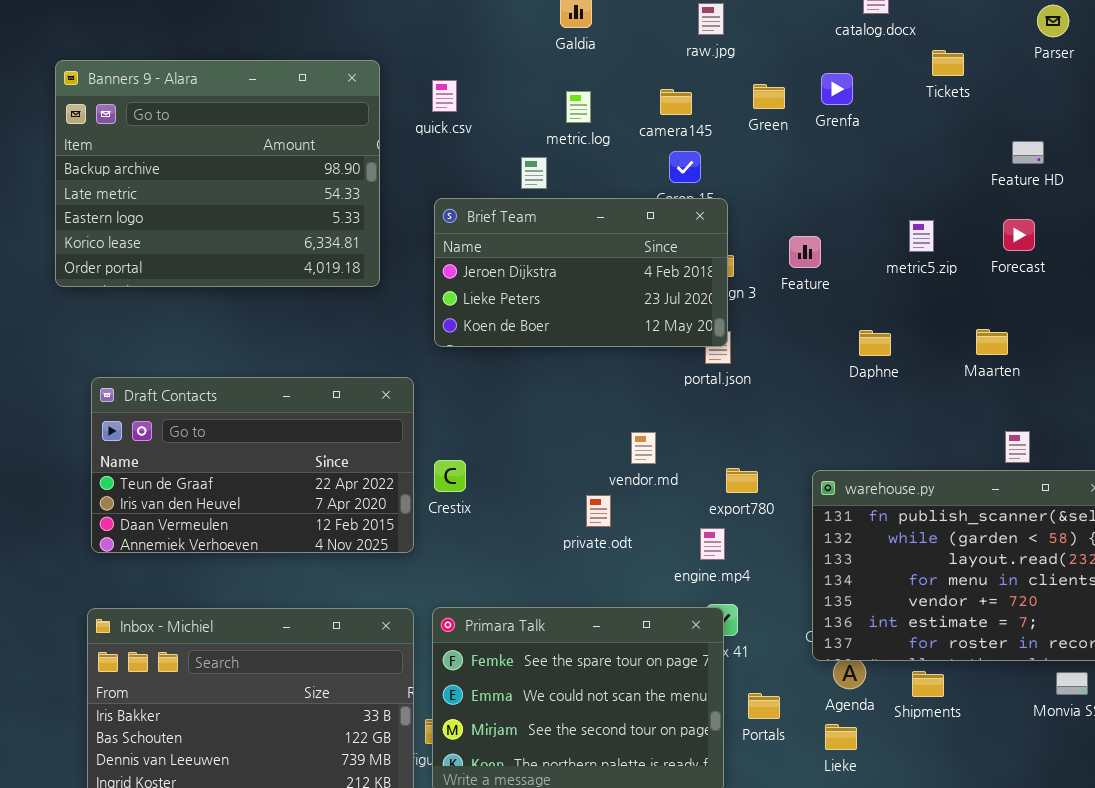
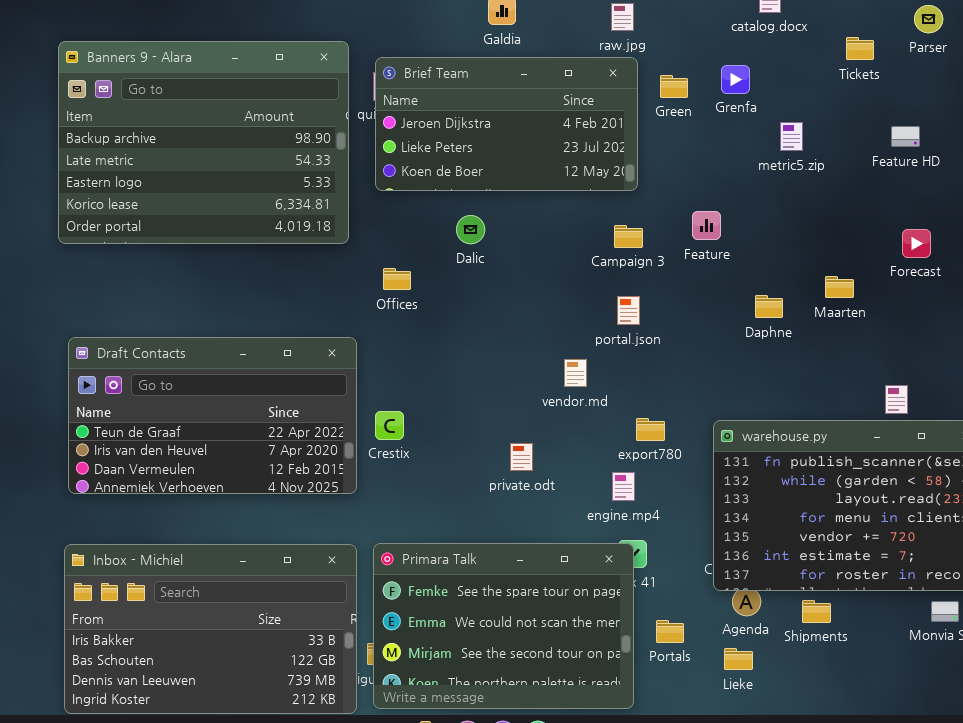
Tickets: [932,50,964,76] -> [846,37,874,60], moved
Banners 9 - Alara: [55,60,380,287] -> [58,41,349,244], moved
Brief Team: [434,198,728,347] -> [375,57,638,191], moved
Forecast: [1003,219,1035,251] -> [902,229,931,258], moved
metric5.zip: [909,220,934,252] -> [780,122,803,151], moved
Maarten: [976,329,1008,355] -> [825,276,854,298], moved
vendor.md: [631,432,656,464] -> [564,359,587,387], moved

